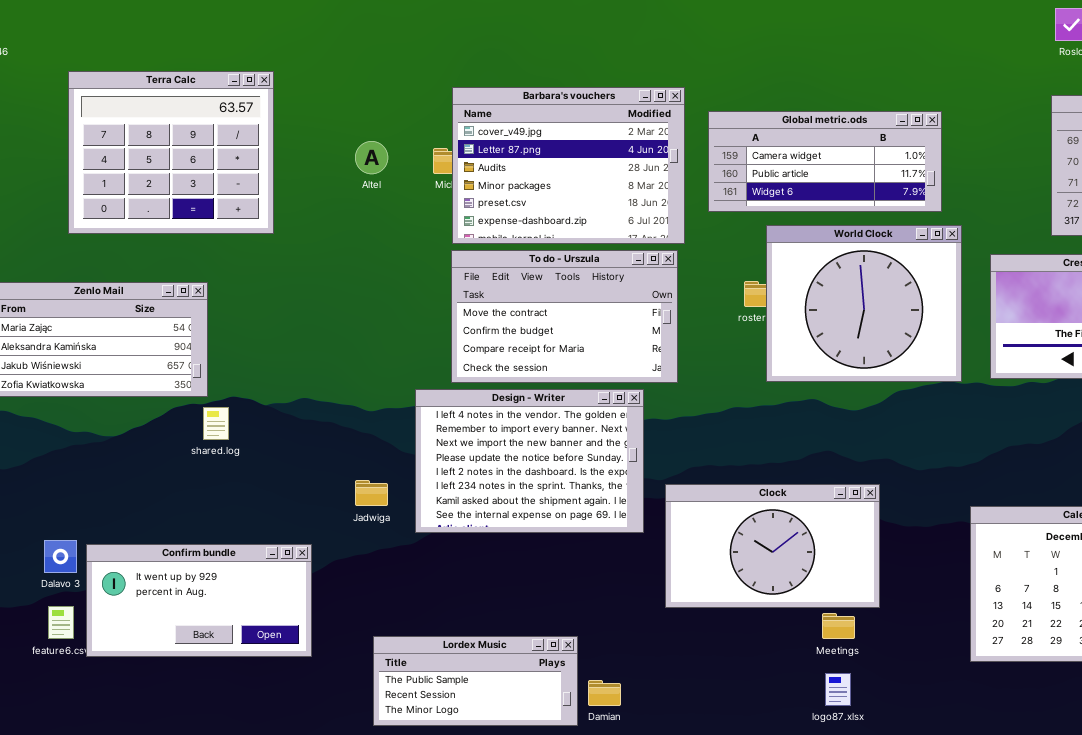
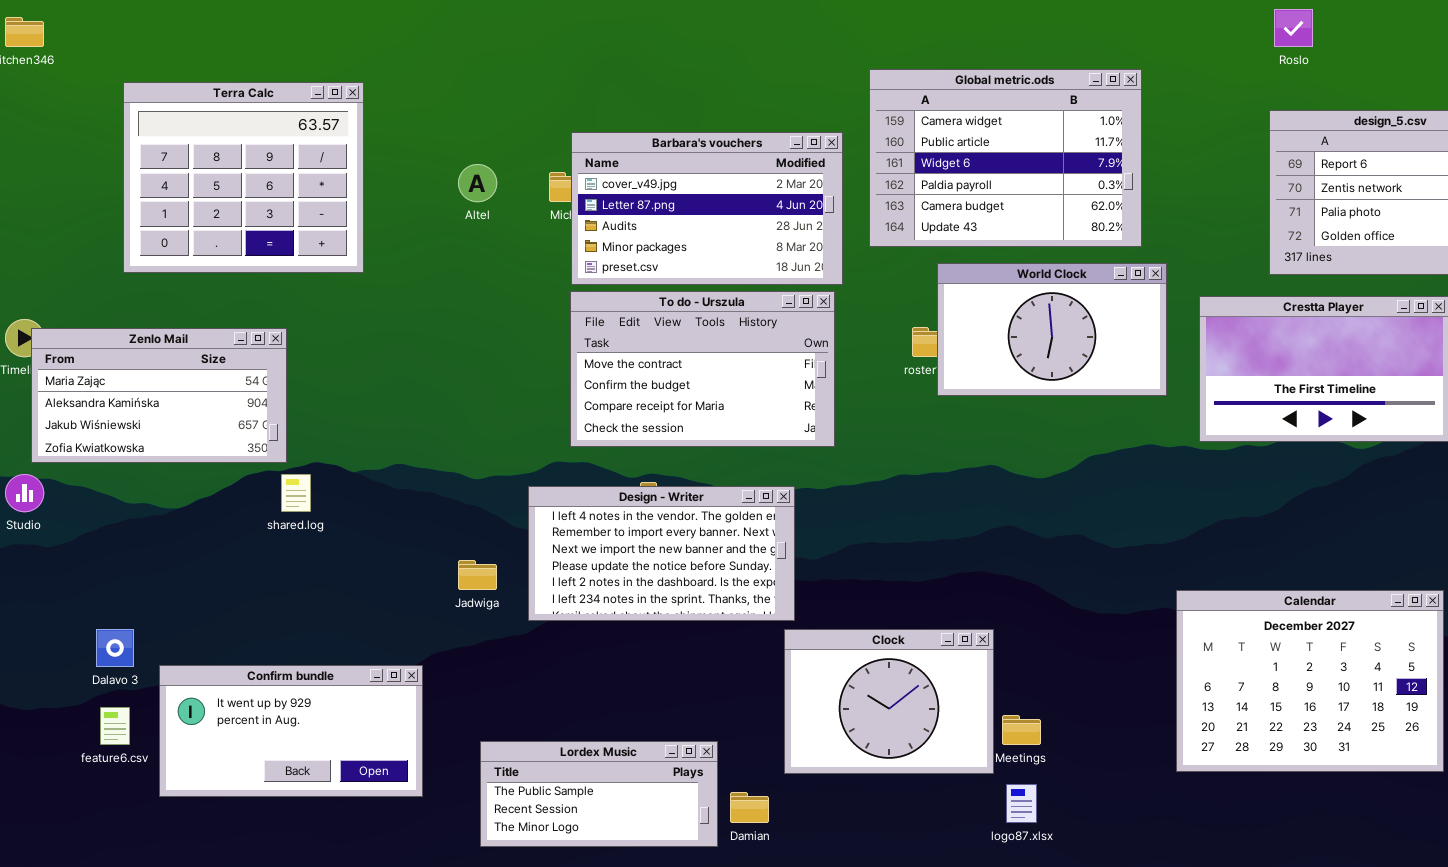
Barbara's vouchers: [452,87,685,244] -> [571,132,843,285], resized
Global metric.ods: [708,111,942,212] -> [869,69,1142,247], resized
World Clock: [766,225,962,382] -> [937,263,1167,396], resized
Design - Writer: [415,389,644,533] -> [528,486,795,621], resized
Clock: [665,484,880,608] -> [784,629,994,774], moved, resized
Confirm bundle: [86,544,312,657] -> [159,665,423,797], moved

